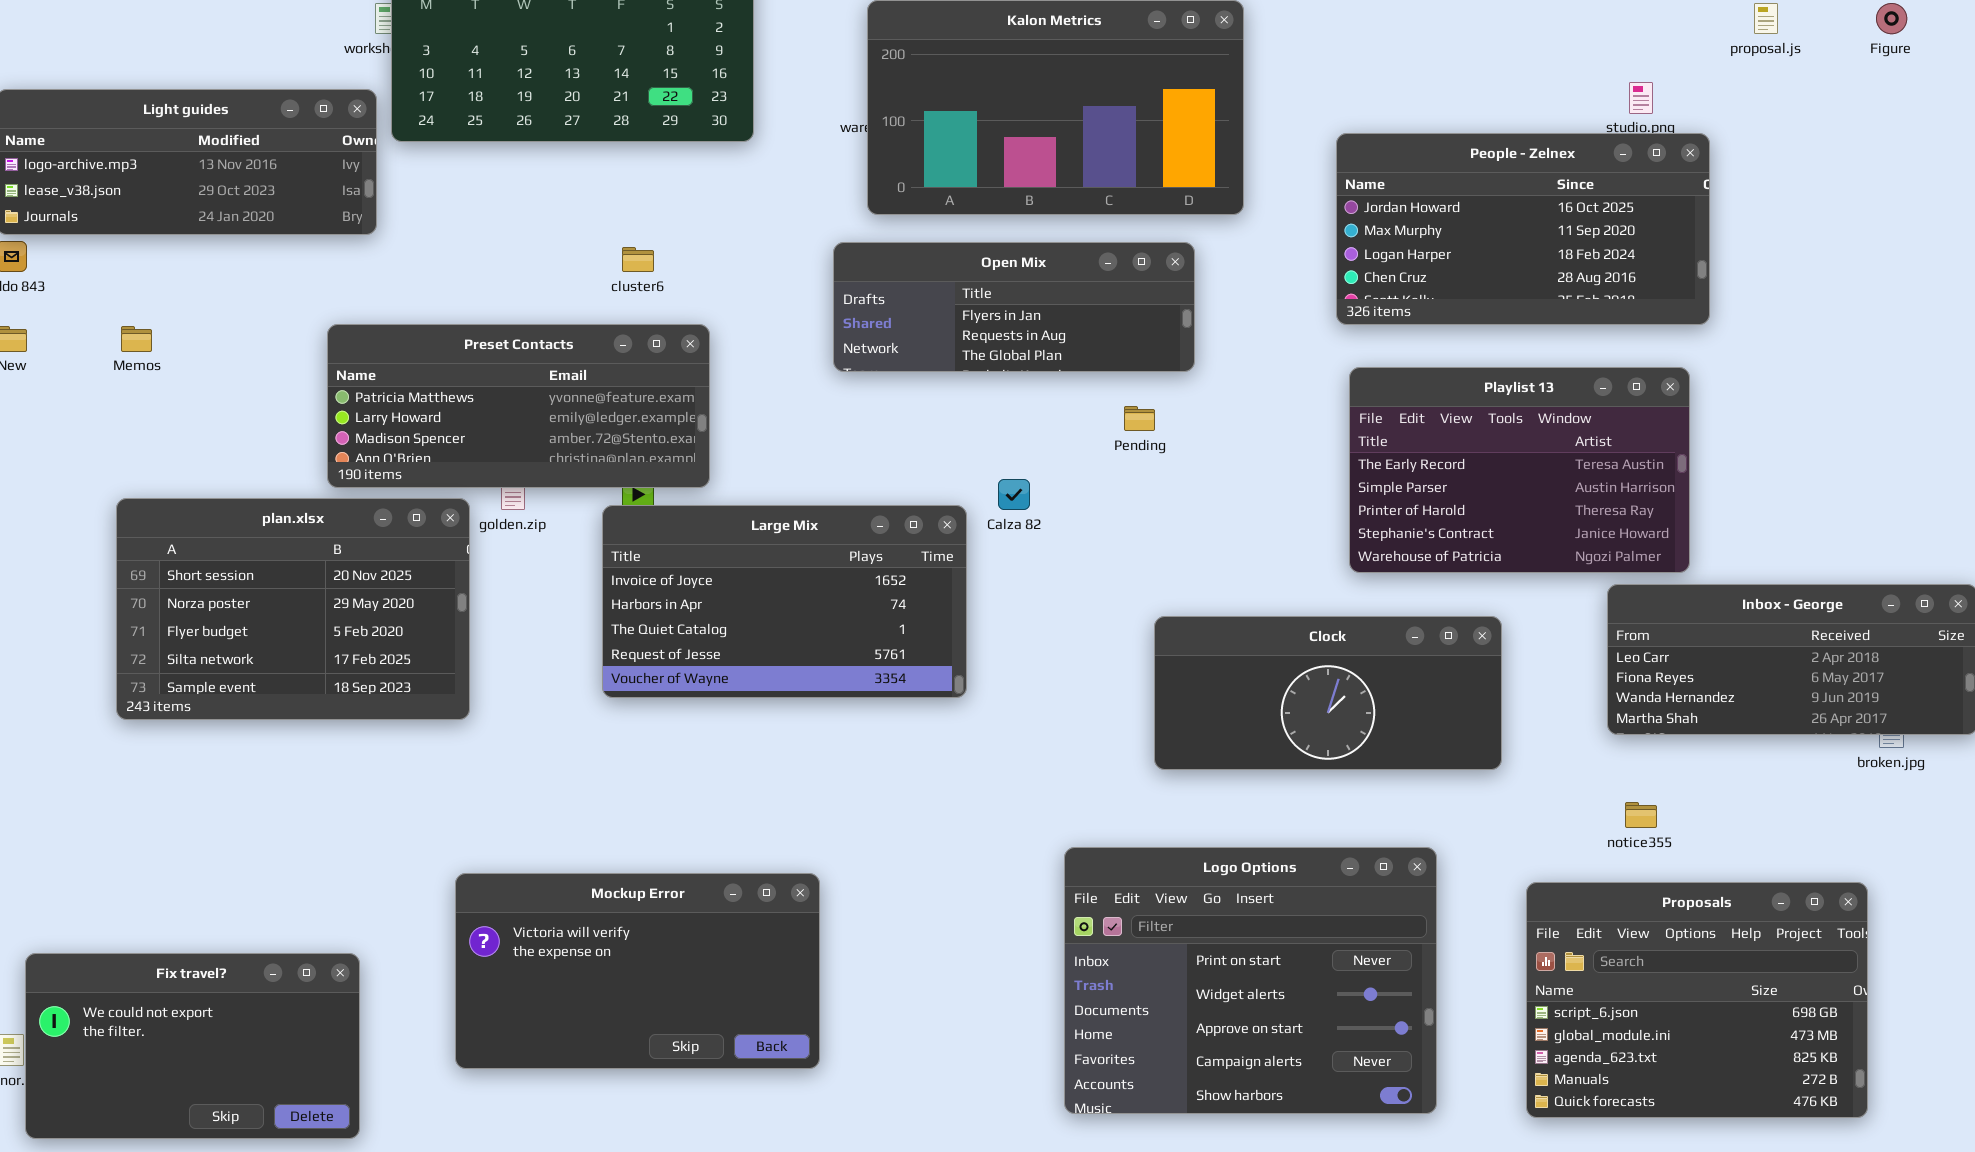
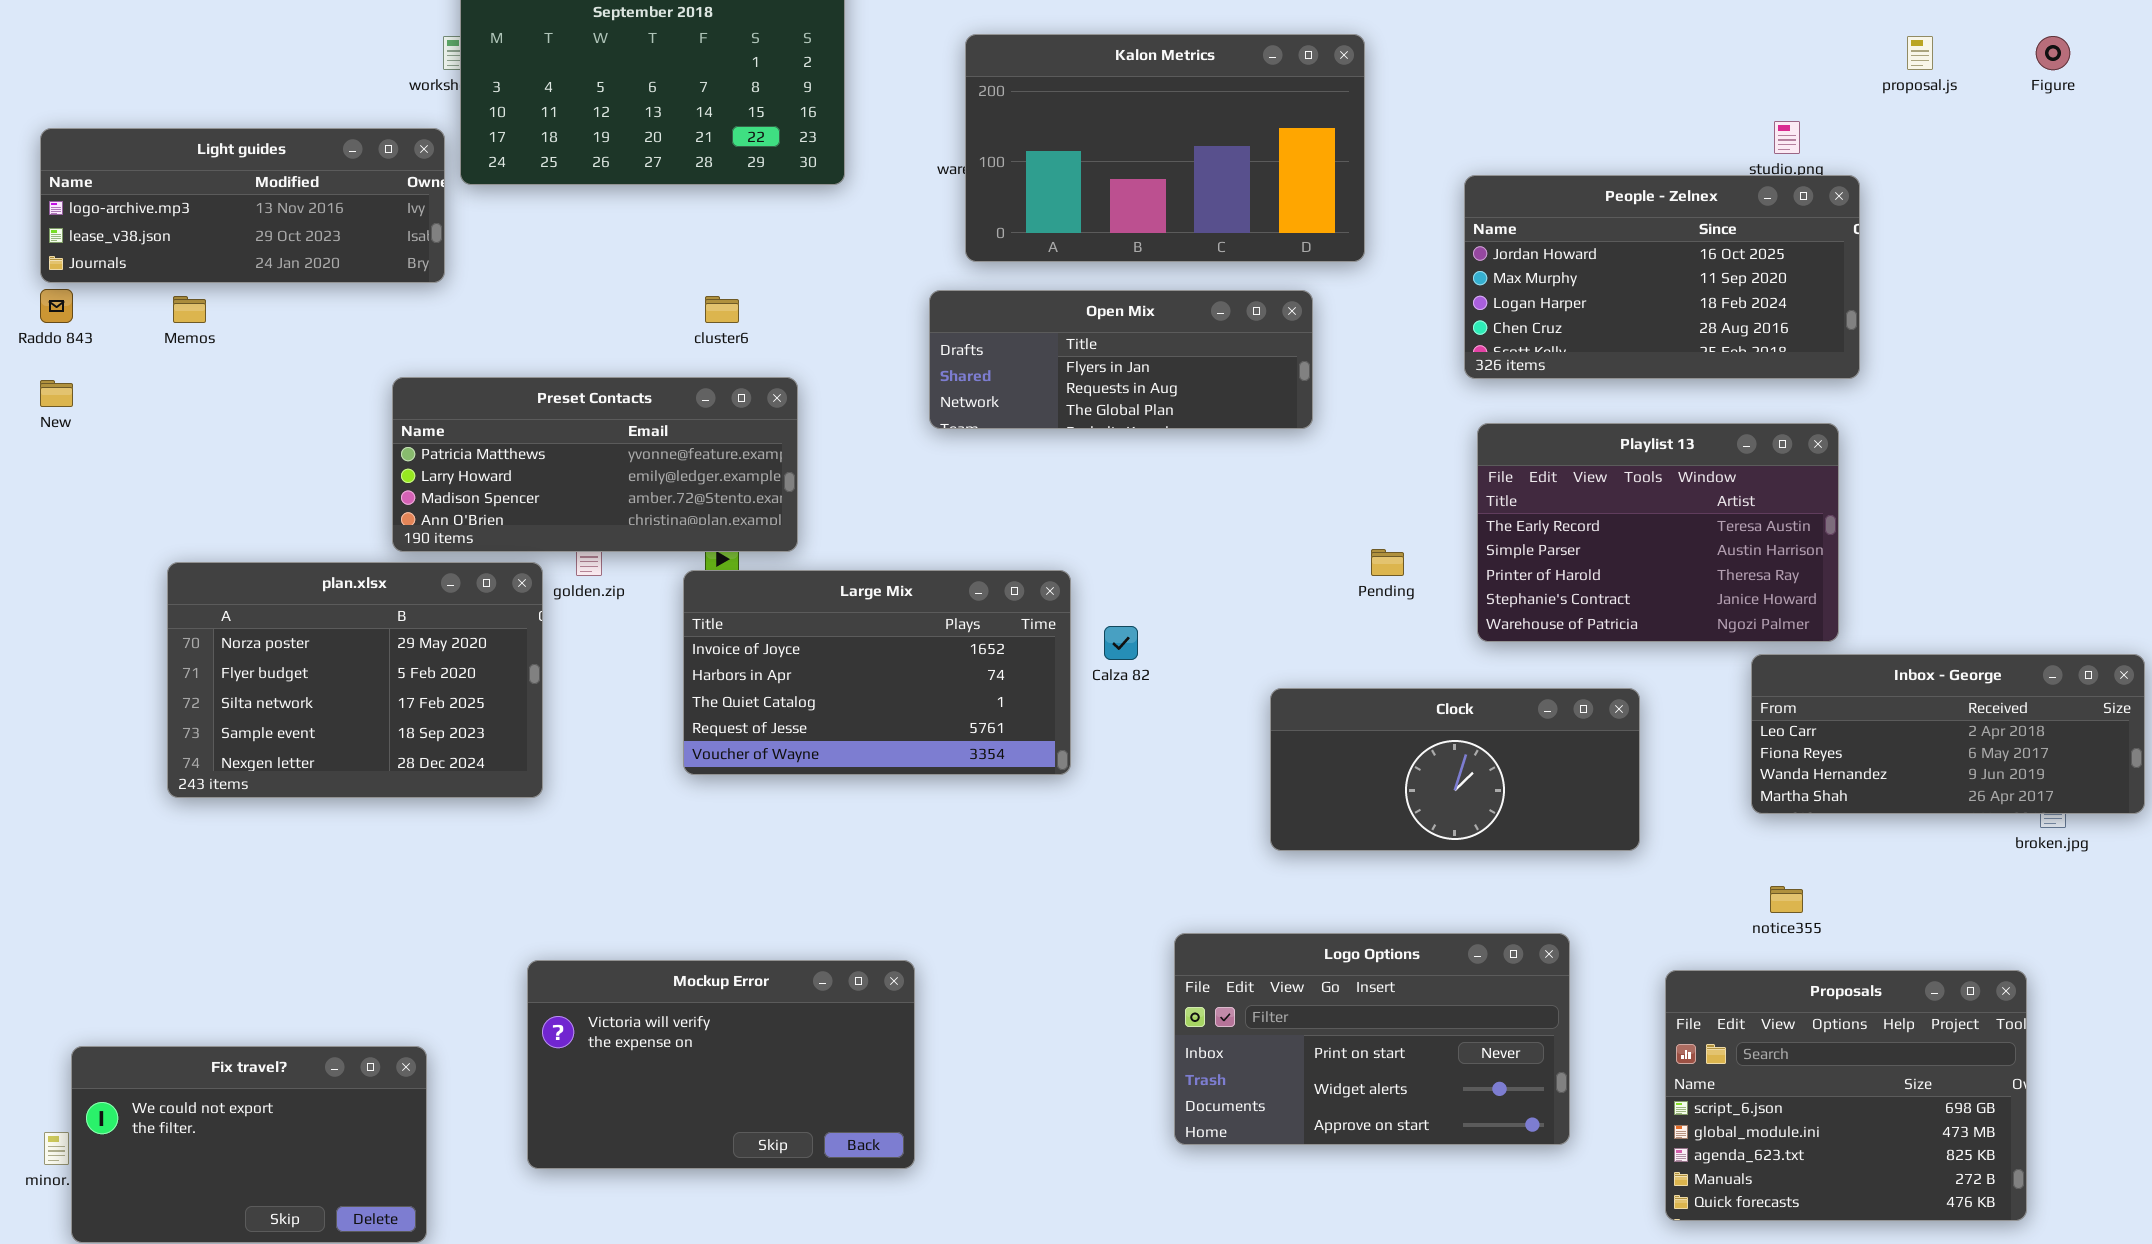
Memos: [121,326,152,352] -> [173,296,206,323], moved
Pending: [1124,406,1155,431] -> [1371,549,1404,576], moved
Calza 82: [998,479,1030,510] -> [1104,626,1138,660], moved
plan.xlsx: [116,498,470,720] -> [167,562,543,798], scrolled down 1 row
Logo Options: [1064,847,1437,1114] -> [1174,933,1570,1145], resized

